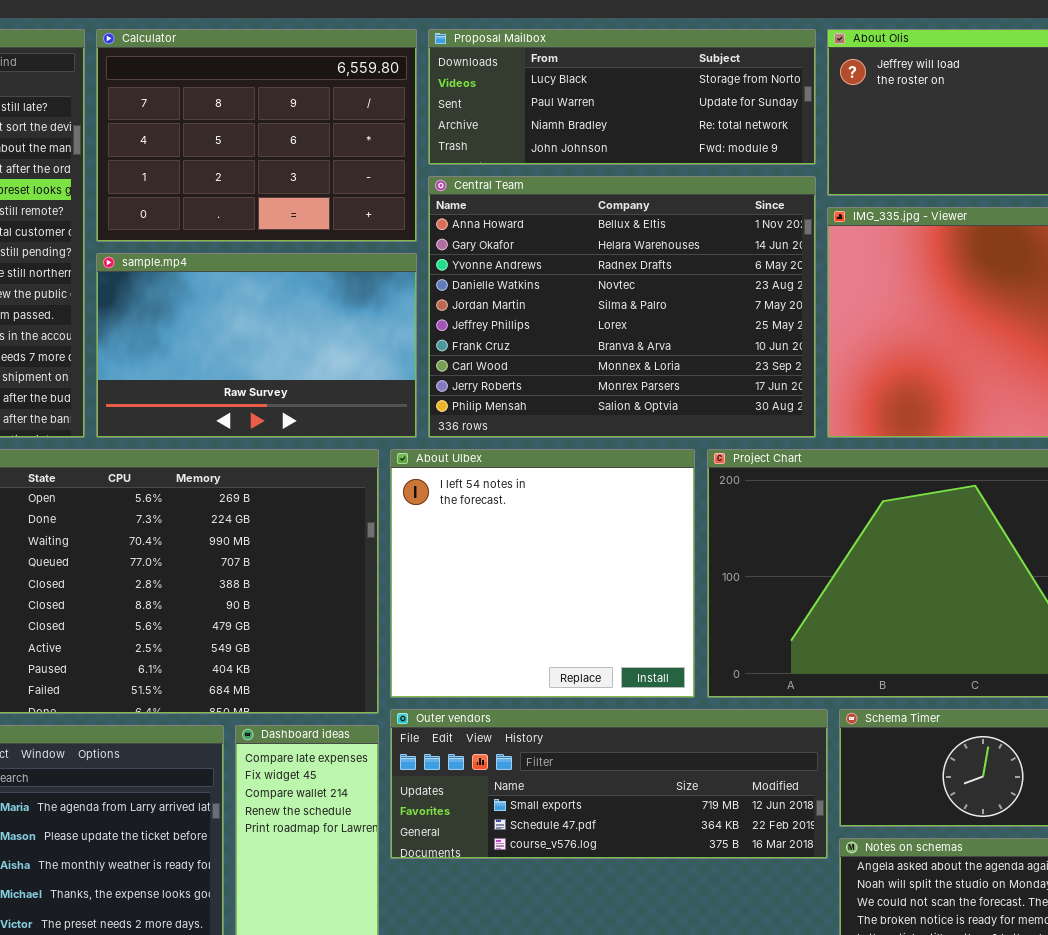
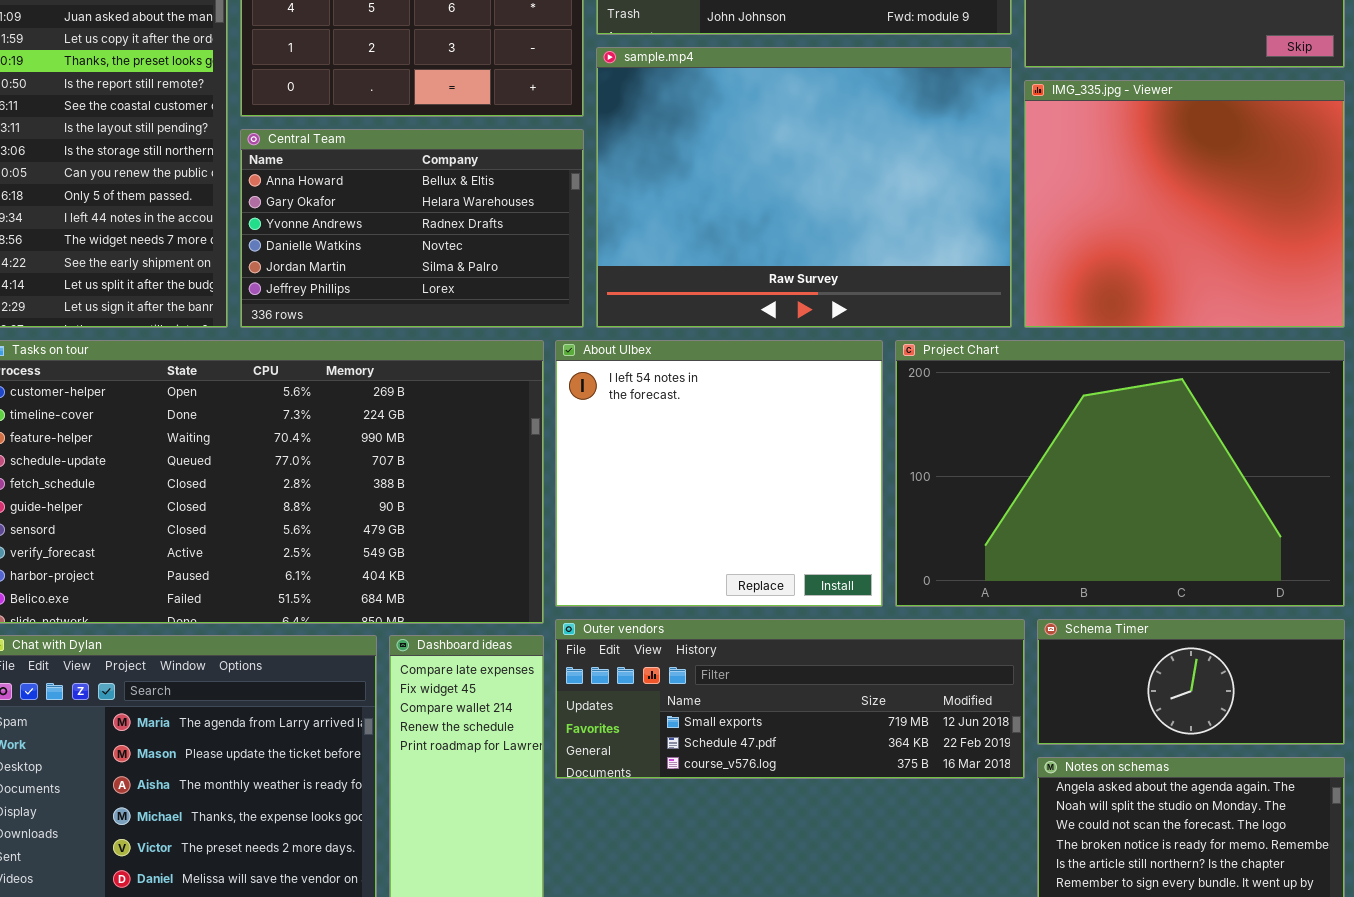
Central Team: [428,176,816,438] -> [240,129,584,328], moved, resized
sample.mp4: [96,253,417,438] -> [596,47,1012,328], moved, resized

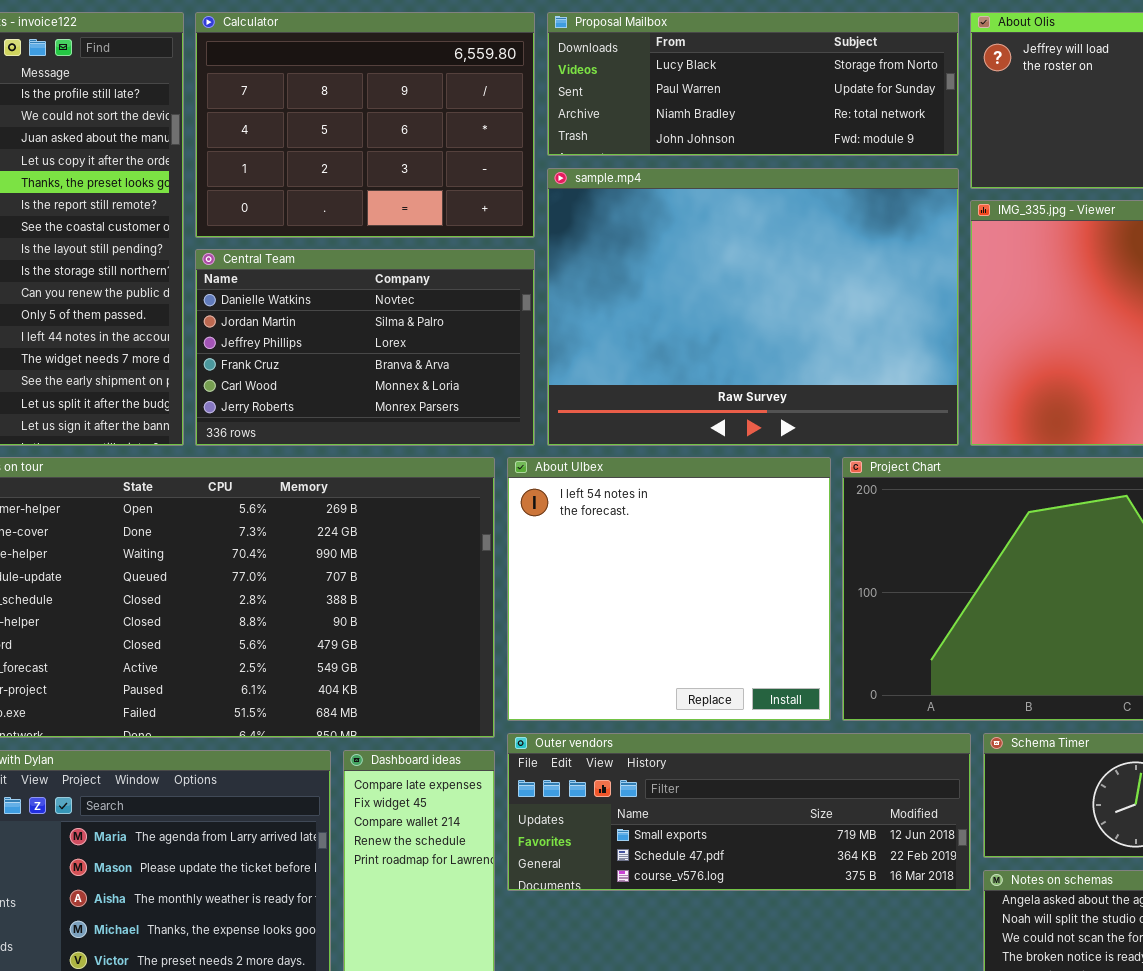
Central Team: [240,129,584,328] -> [195,249,535,446], scrolled down 3 rows

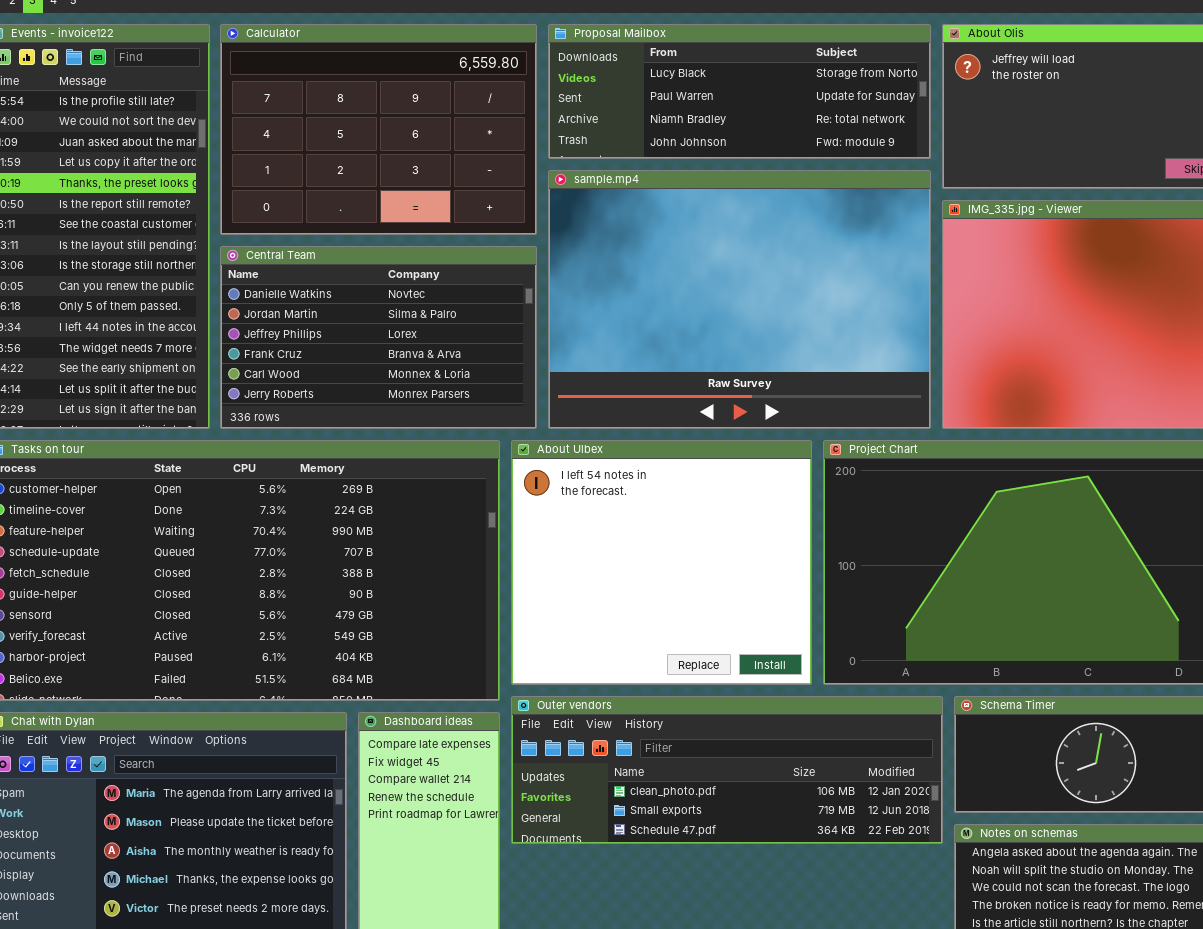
Outer vendors: [507,733,971,891] -> [511,696,943,844], scrolled up 1 row

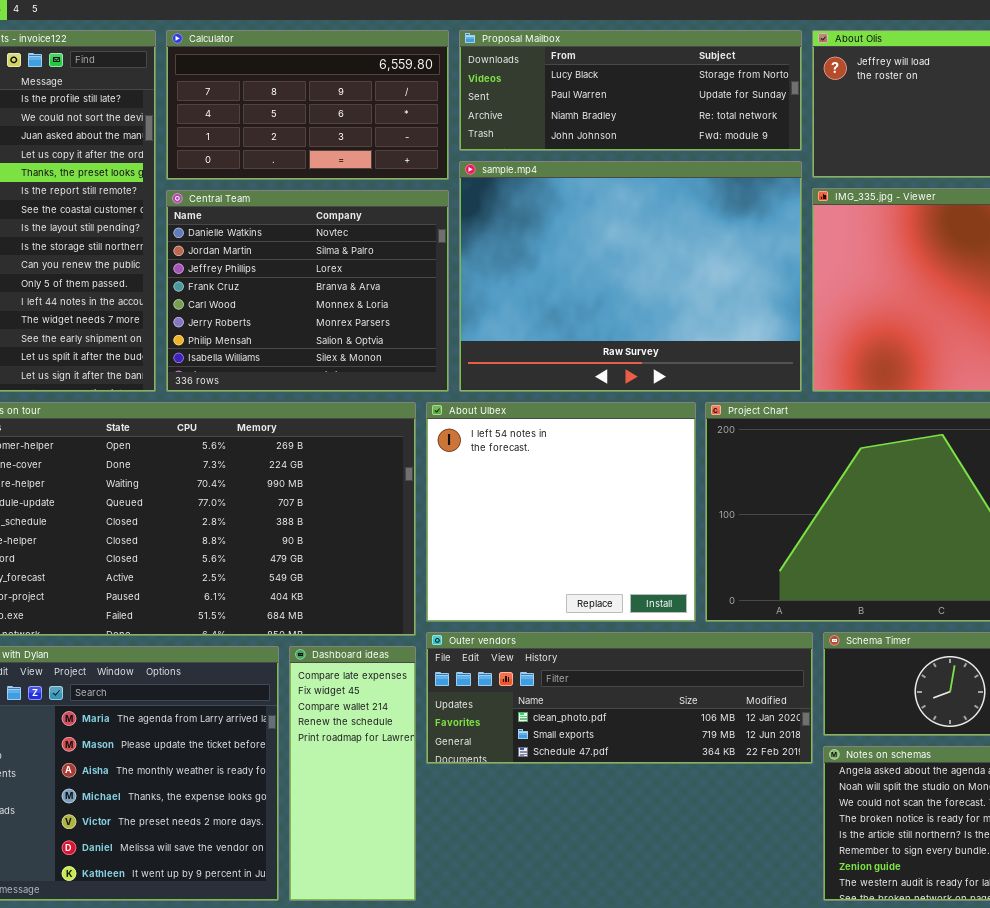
Calculator: [220,24,537,235] -> [166,30,449,180], resized
Central Team: [220,246,537,429] -> [166,190,449,392], resized

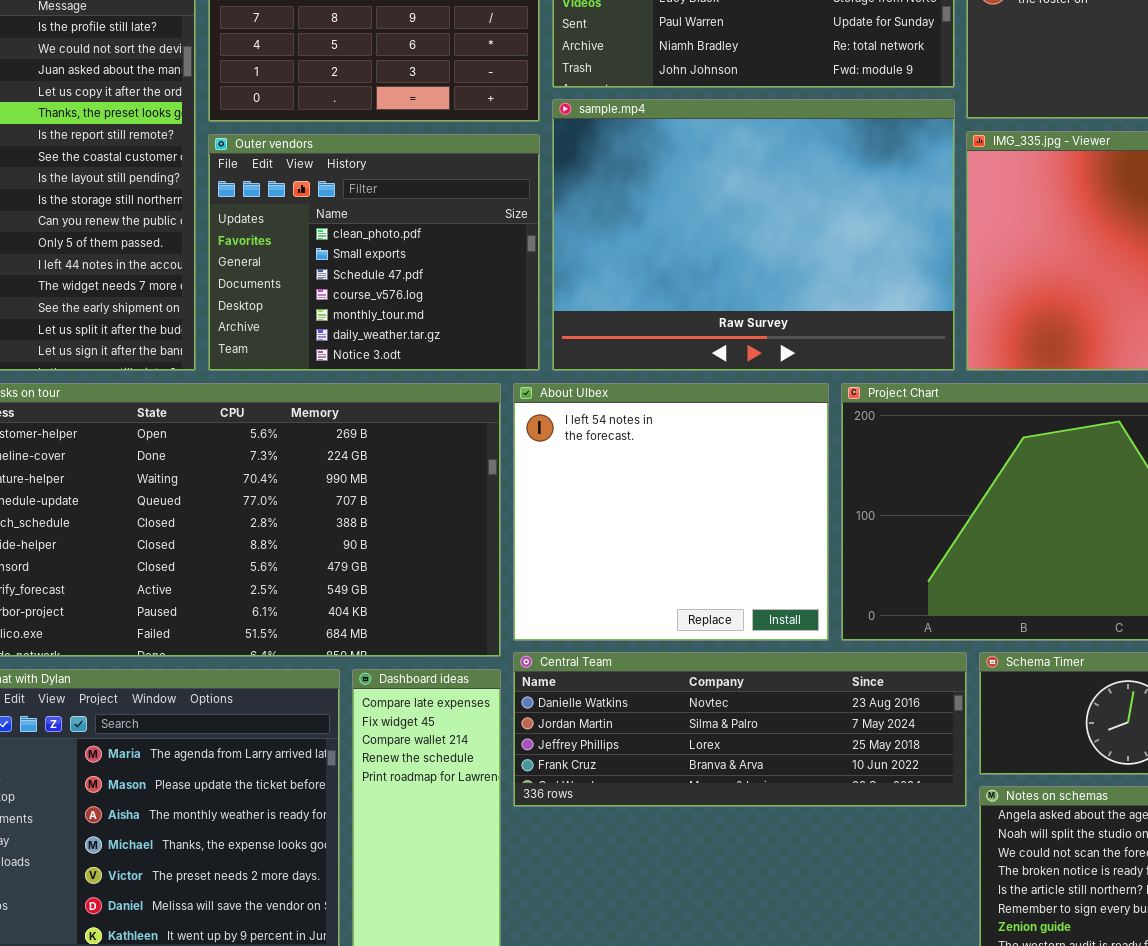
Central Team: [166,190,449,392] -> [513,652,967,807], moved, resized
Outer vendors: [426,632,813,764] -> [208,134,540,371], moved, resized

